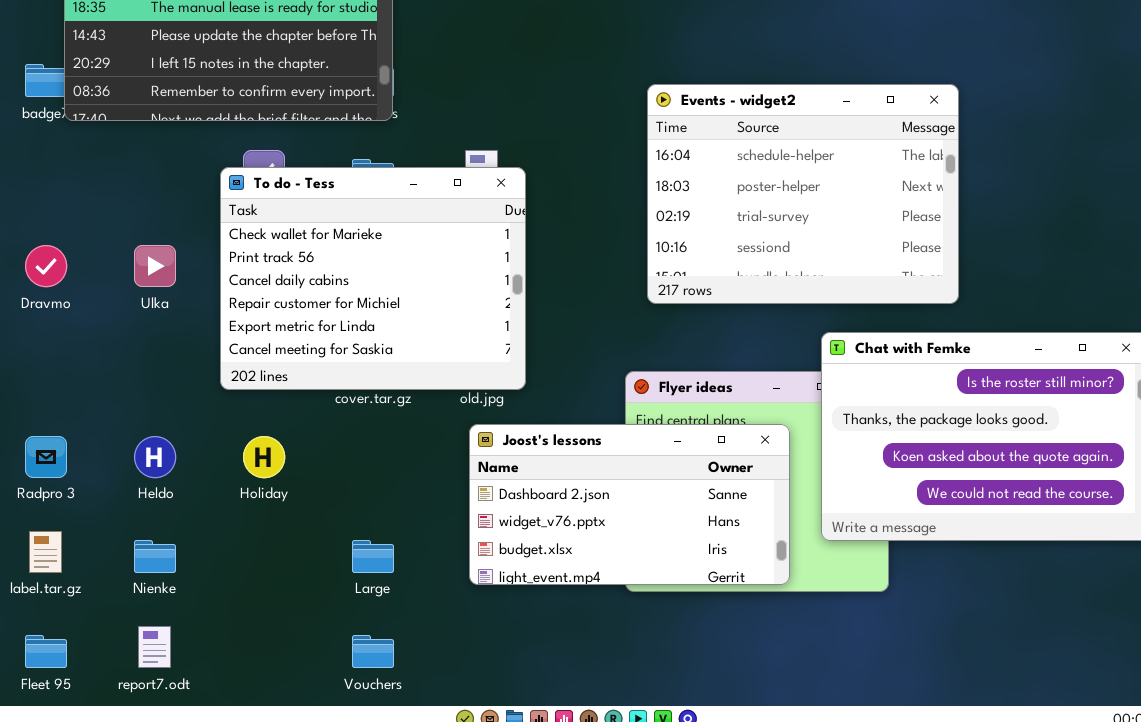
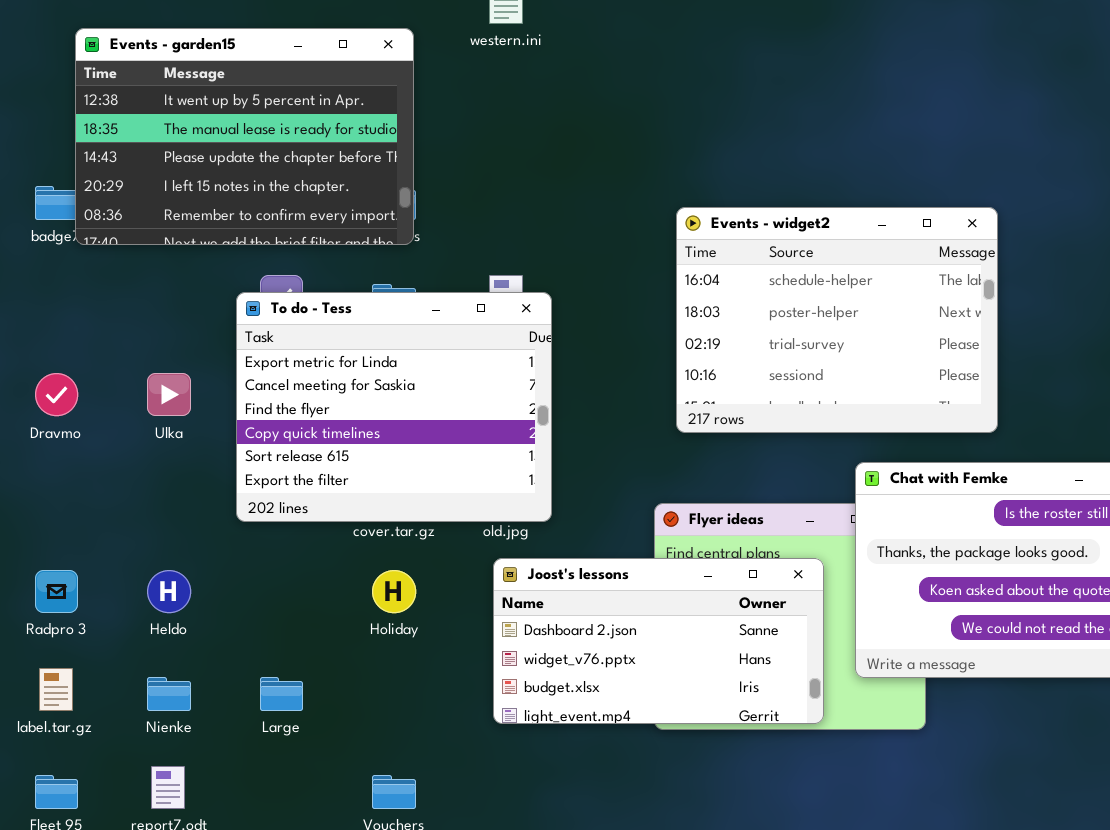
To do - Tess: [220,167,526,390] -> [236,292,552,522], scrolled down 4 rows
Holiday: [243,436,285,478] -> [372,570,416,613], moved
Large: [352,540,394,573] -> [260,677,303,711], moved

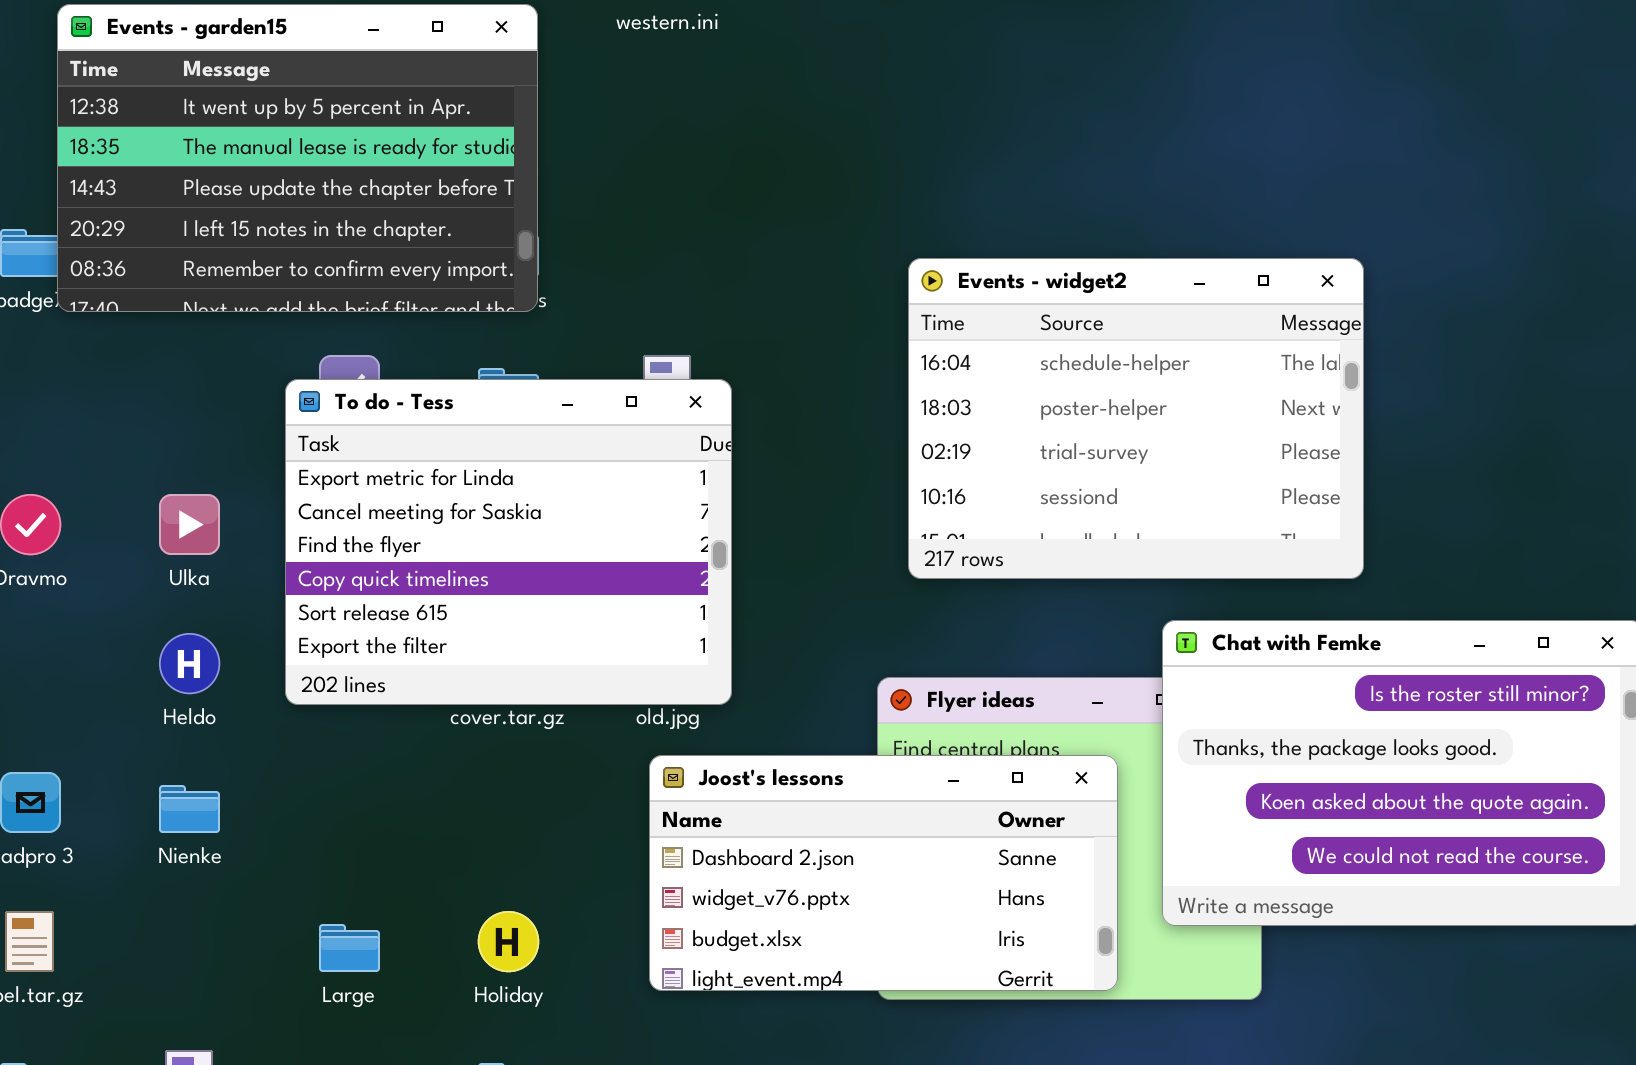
Heldo: [147,570,191,613] -> [159,633,220,694], moved
Holiday: [372,570,416,613] -> [478,911,539,972], moved
Nienke: [147,677,191,711] -> [159,785,220,833], moved

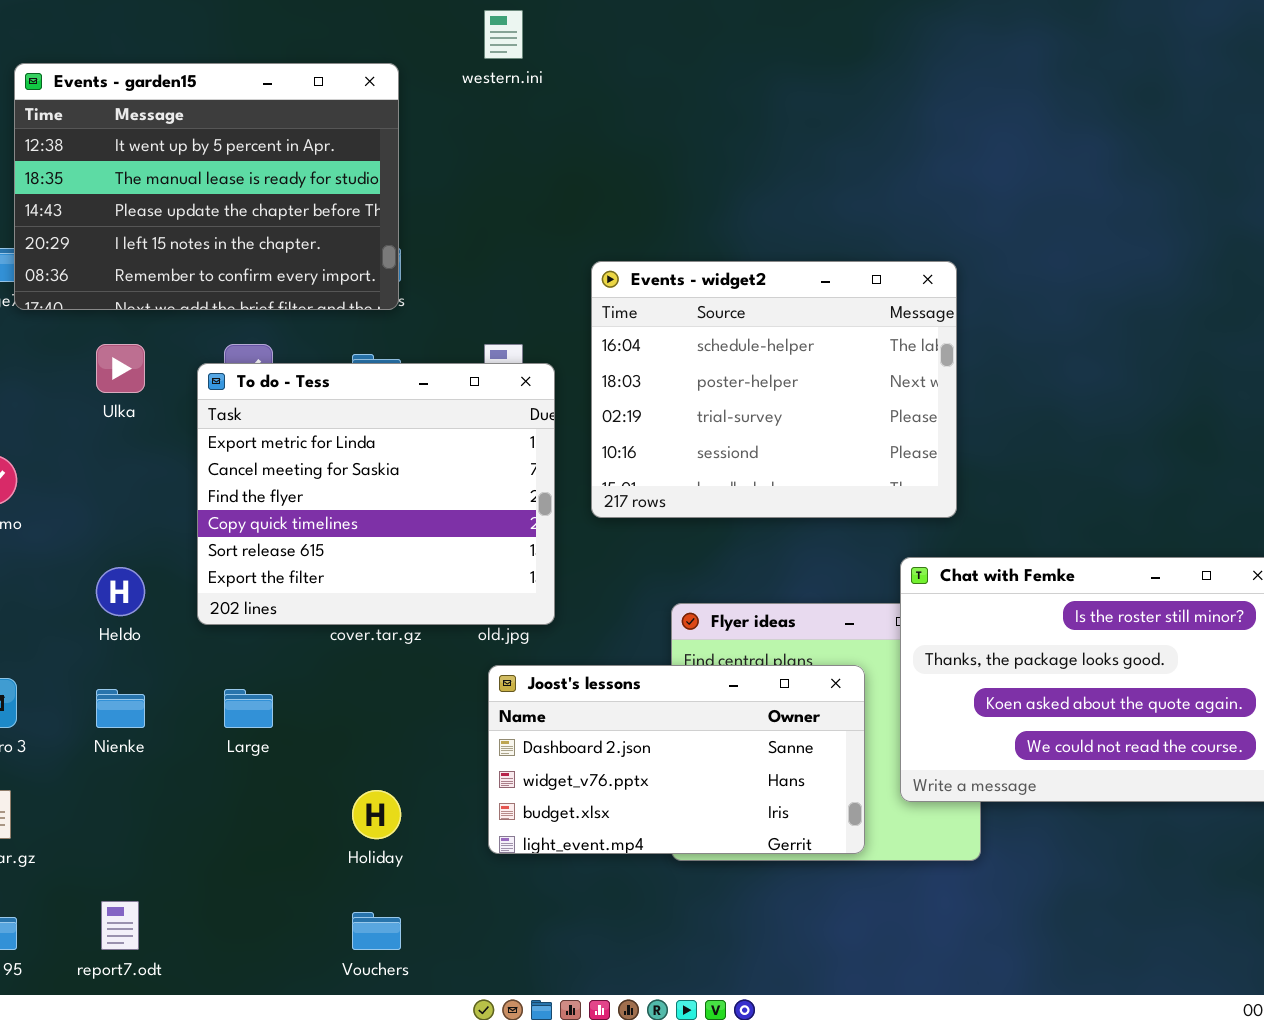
Events - widget2: [908,258,1364,579] -> [591,261,957,518], moved
Ulka: [159,494,220,555] -> [96,344,145,393], moved
Large: [319,924,380,972] -> [224,689,273,728], moved

